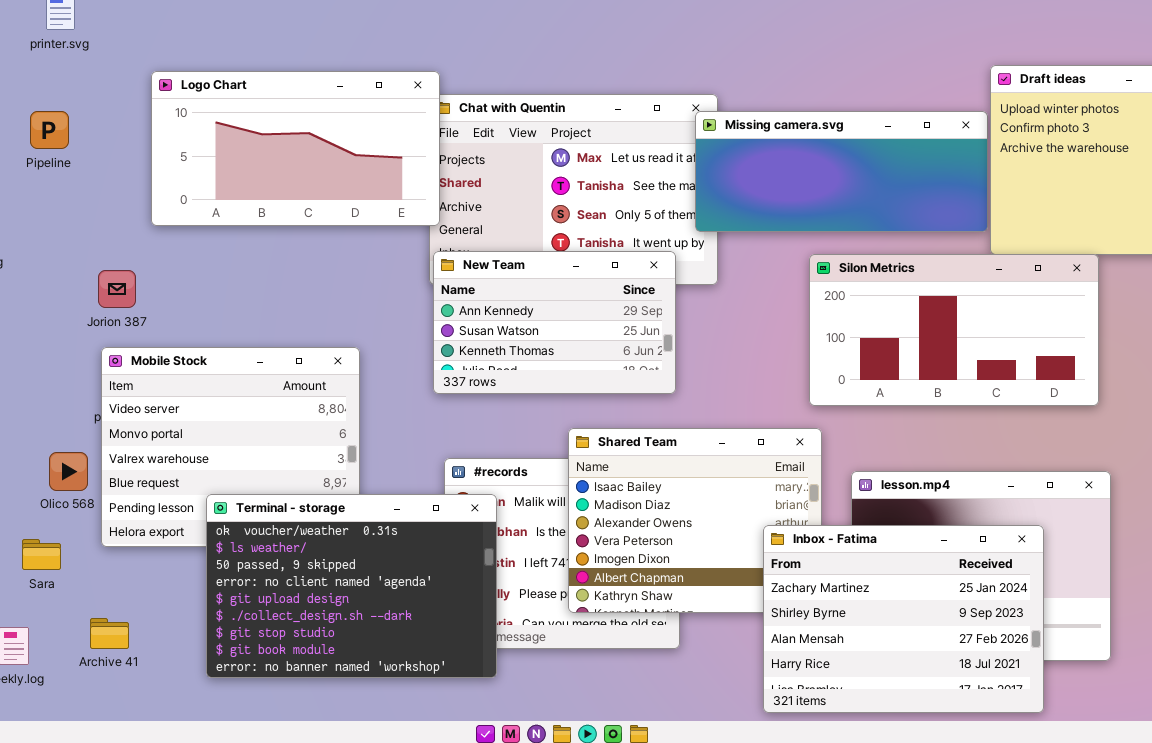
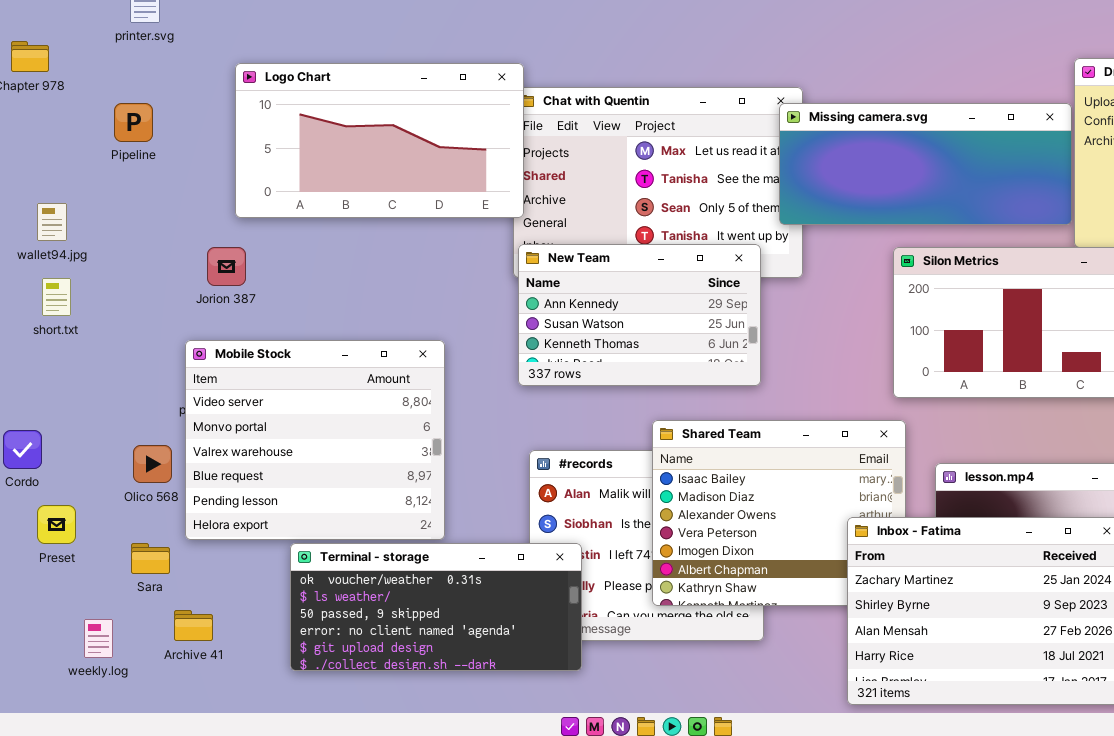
Jorion 387: [98,270,136,308] -> [207,247,246,286], moved
Terminal - storage: [206,494,497,678] -> [290,543,582,671], resized
Sara: [22,539,61,570] -> [131,543,170,574], moved

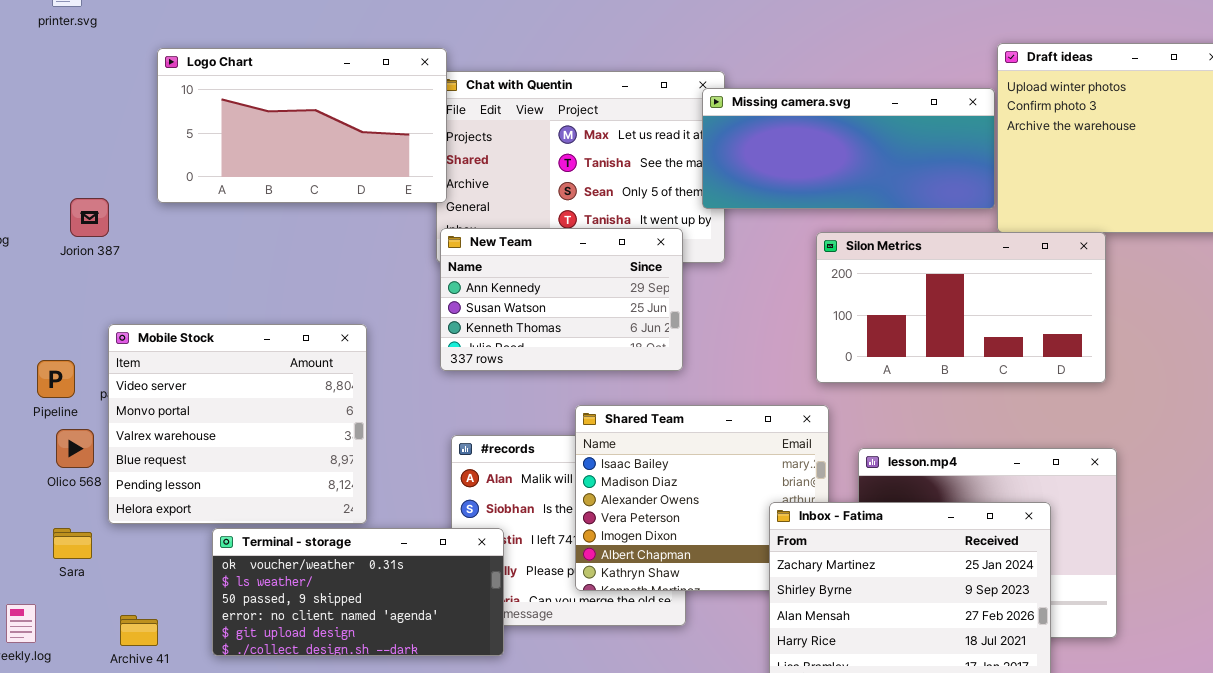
Pipeline: [114,103,153,142] -> [37,360,75,398], moved
Jorion 387: [207,247,246,286] -> [70,198,109,237], moved
Archive 41: [174,610,213,641] -> [120,615,158,646], moved

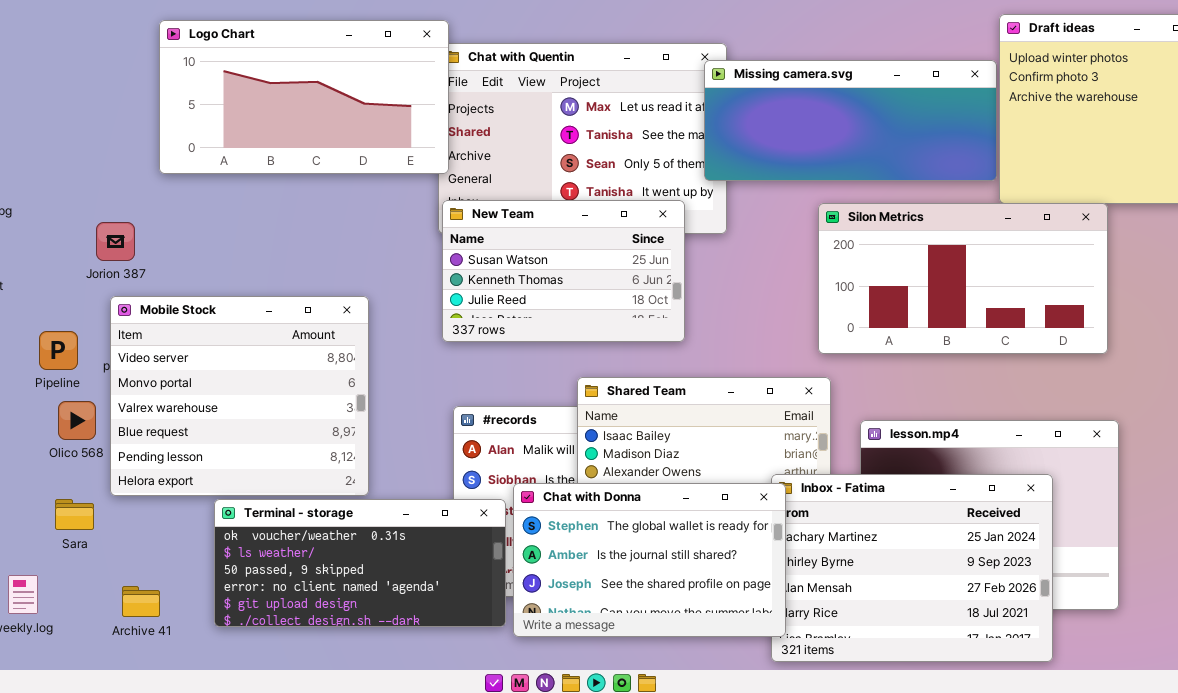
Jorion 387: [70,198,109,237] -> [96,222,135,261], moved
New Team: [440,228,683,371] -> [442,200,685,342], scrolled down 1 row
Chat with Donna: none -> [513,483,786,637], opened

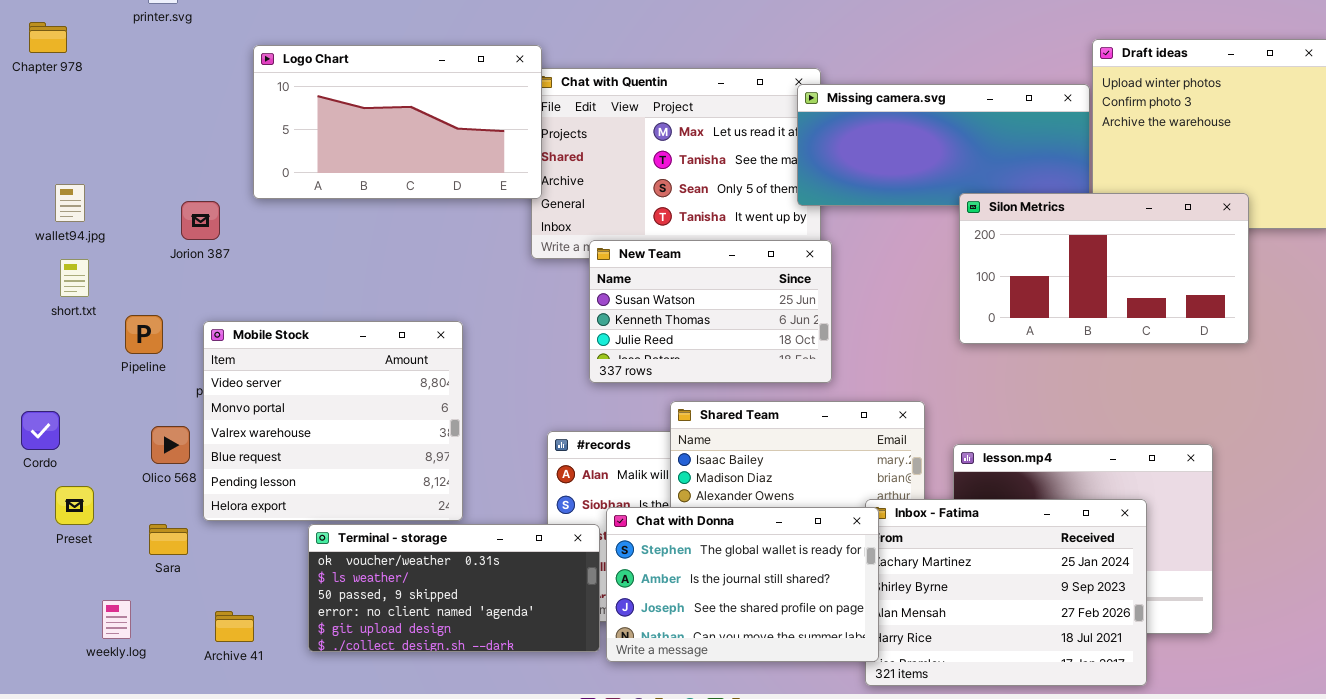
New Team: [442,200,685,342] -> [589,240,832,383], moved
Silon Metrics: [818,203,1108,354] -> [959,193,1249,344], moved
Jorion 387: [96,222,135,261] -> [181,201,220,240], moved
Pipeline: [39,331,78,370] -> [125,315,163,354], moved

